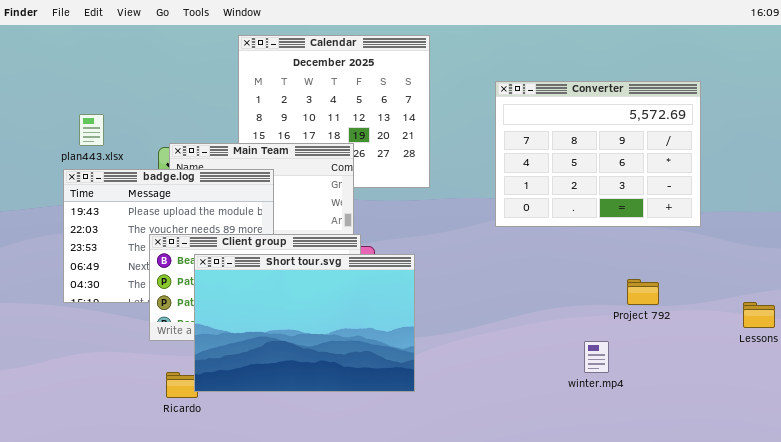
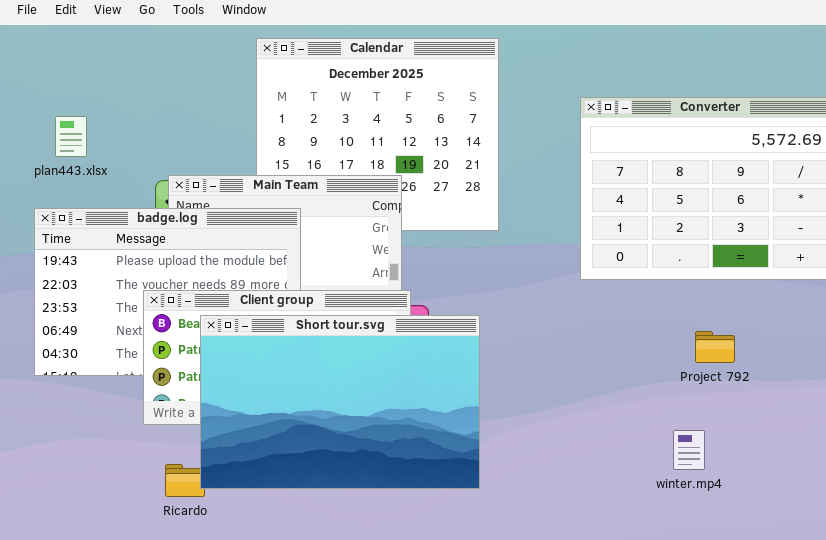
plan443.xlsx: [79,114,104,146] -> [55,116,87,157], moved
Project 792: [627,279,659,305] -> [695,331,735,363], moved
winter.mp4: [584,341,609,373] -> [673,430,705,470], moved

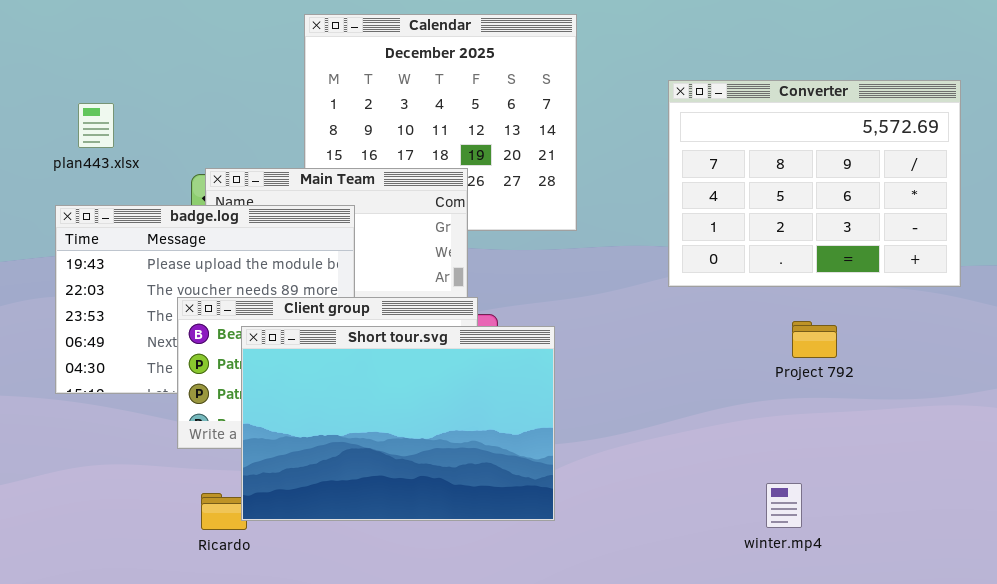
Project 792: [695,331,735,363] -> [792,321,837,358], moved
winter.mp4: [673,430,705,470] -> [766,483,802,528], moved

